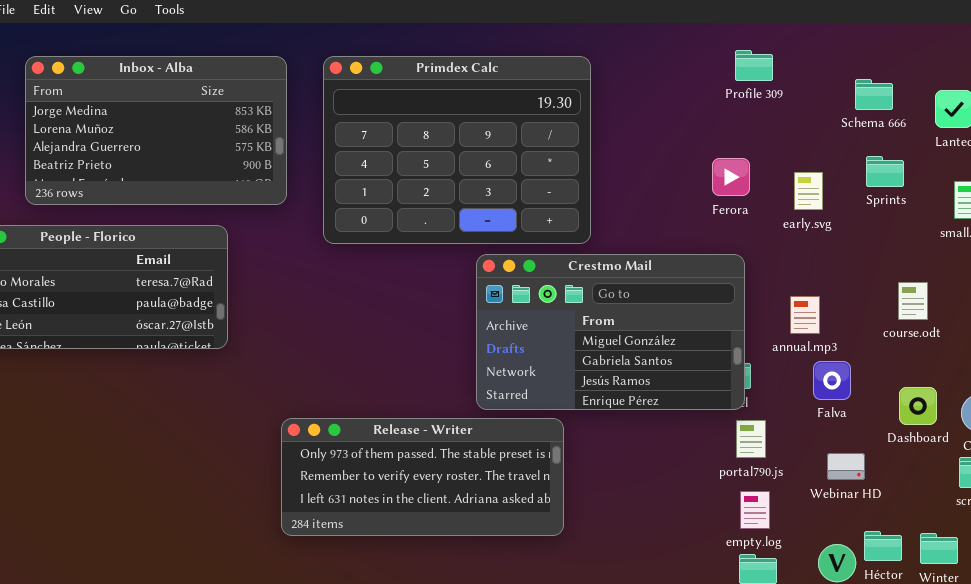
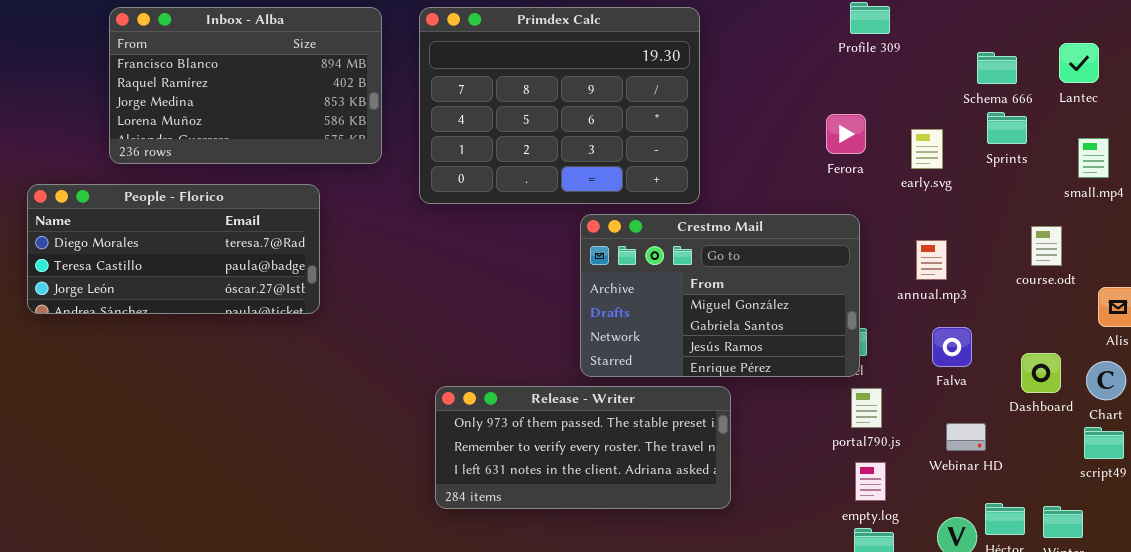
Inbox - Alba: [25,56,287,205] -> [109,7,382,164], scrolled up 2 rows
Schema 666: [855,79,893,110] -> [977,52,1017,84], moved
course.odt: [898,282,928,320] -> [1031,226,1062,266], moved
annual.mp3: [790,296,820,334] -> [916,240,947,280], moved
Release - Writer: [281,418,564,536] -> [435,386,731,509], moved

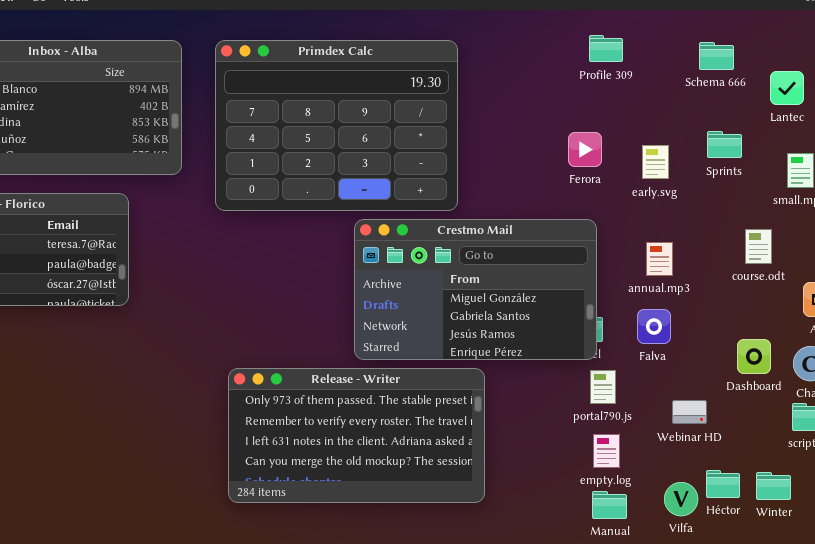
Schema 666: [977,52,1017,84] -> [699,42,734,70], moved
Falva: [932,327,972,367] -> [637,309,671,344], moved
Release - Writer: [435,386,731,509] -> [228,368,485,503], resized

